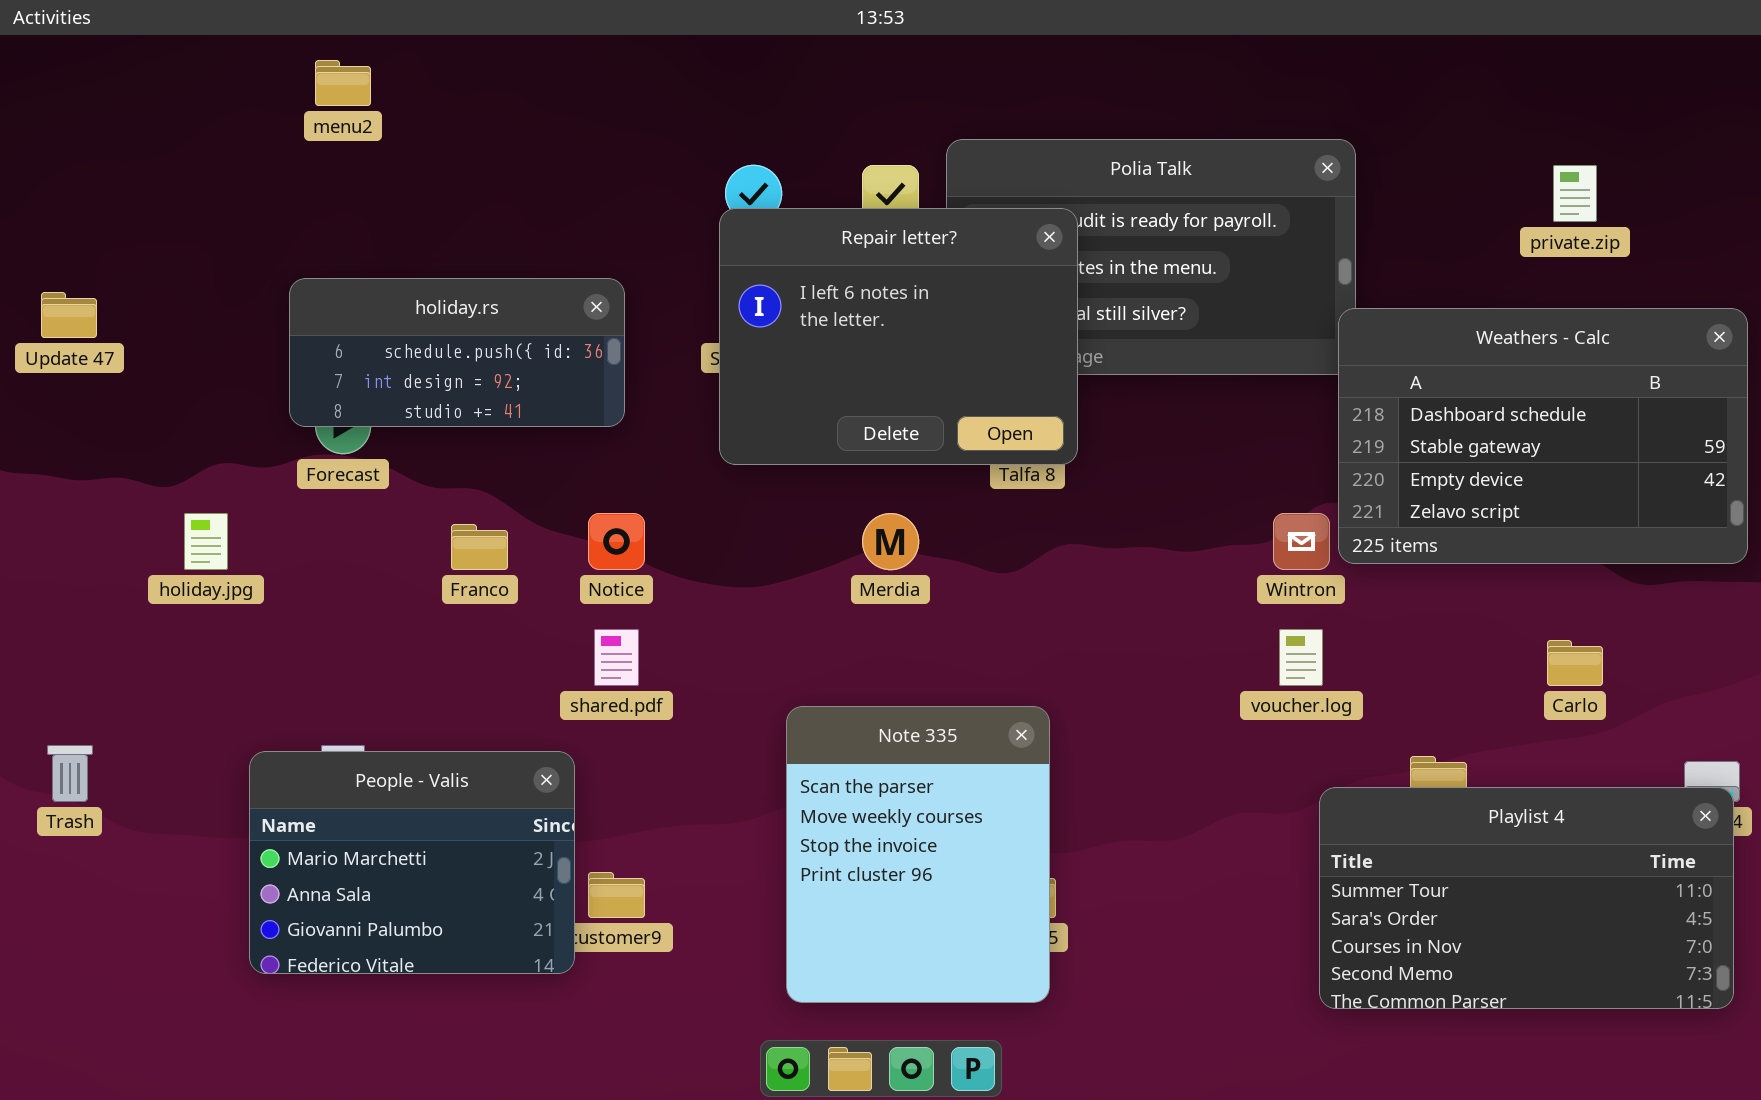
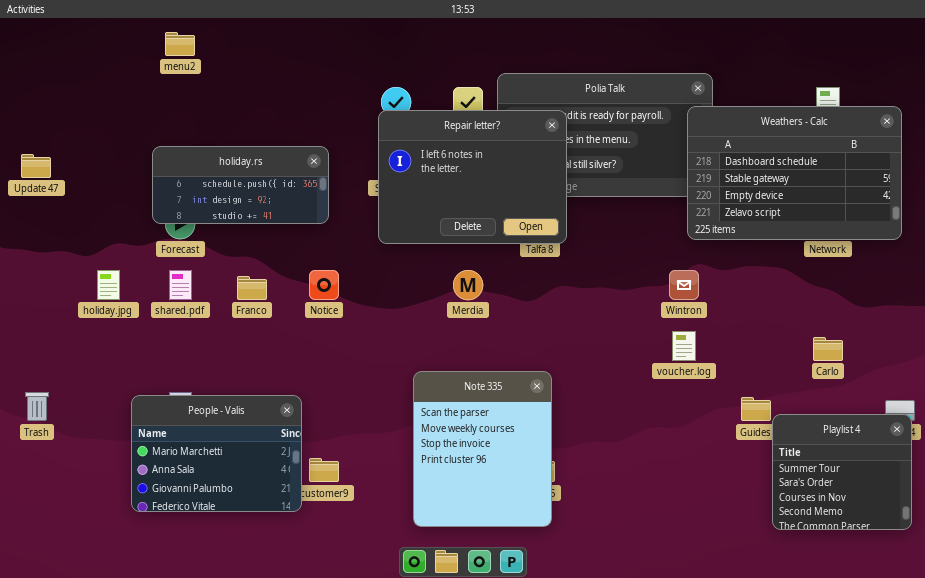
Weathers - Calc: [1338,308,1748,564] -> [687,106,902,240], moved
shared.pdf: [594,629,639,686] -> [169,270,192,300], moved
Playlist 4: [1319,787,1734,1009] -> [772,414,912,530], resized

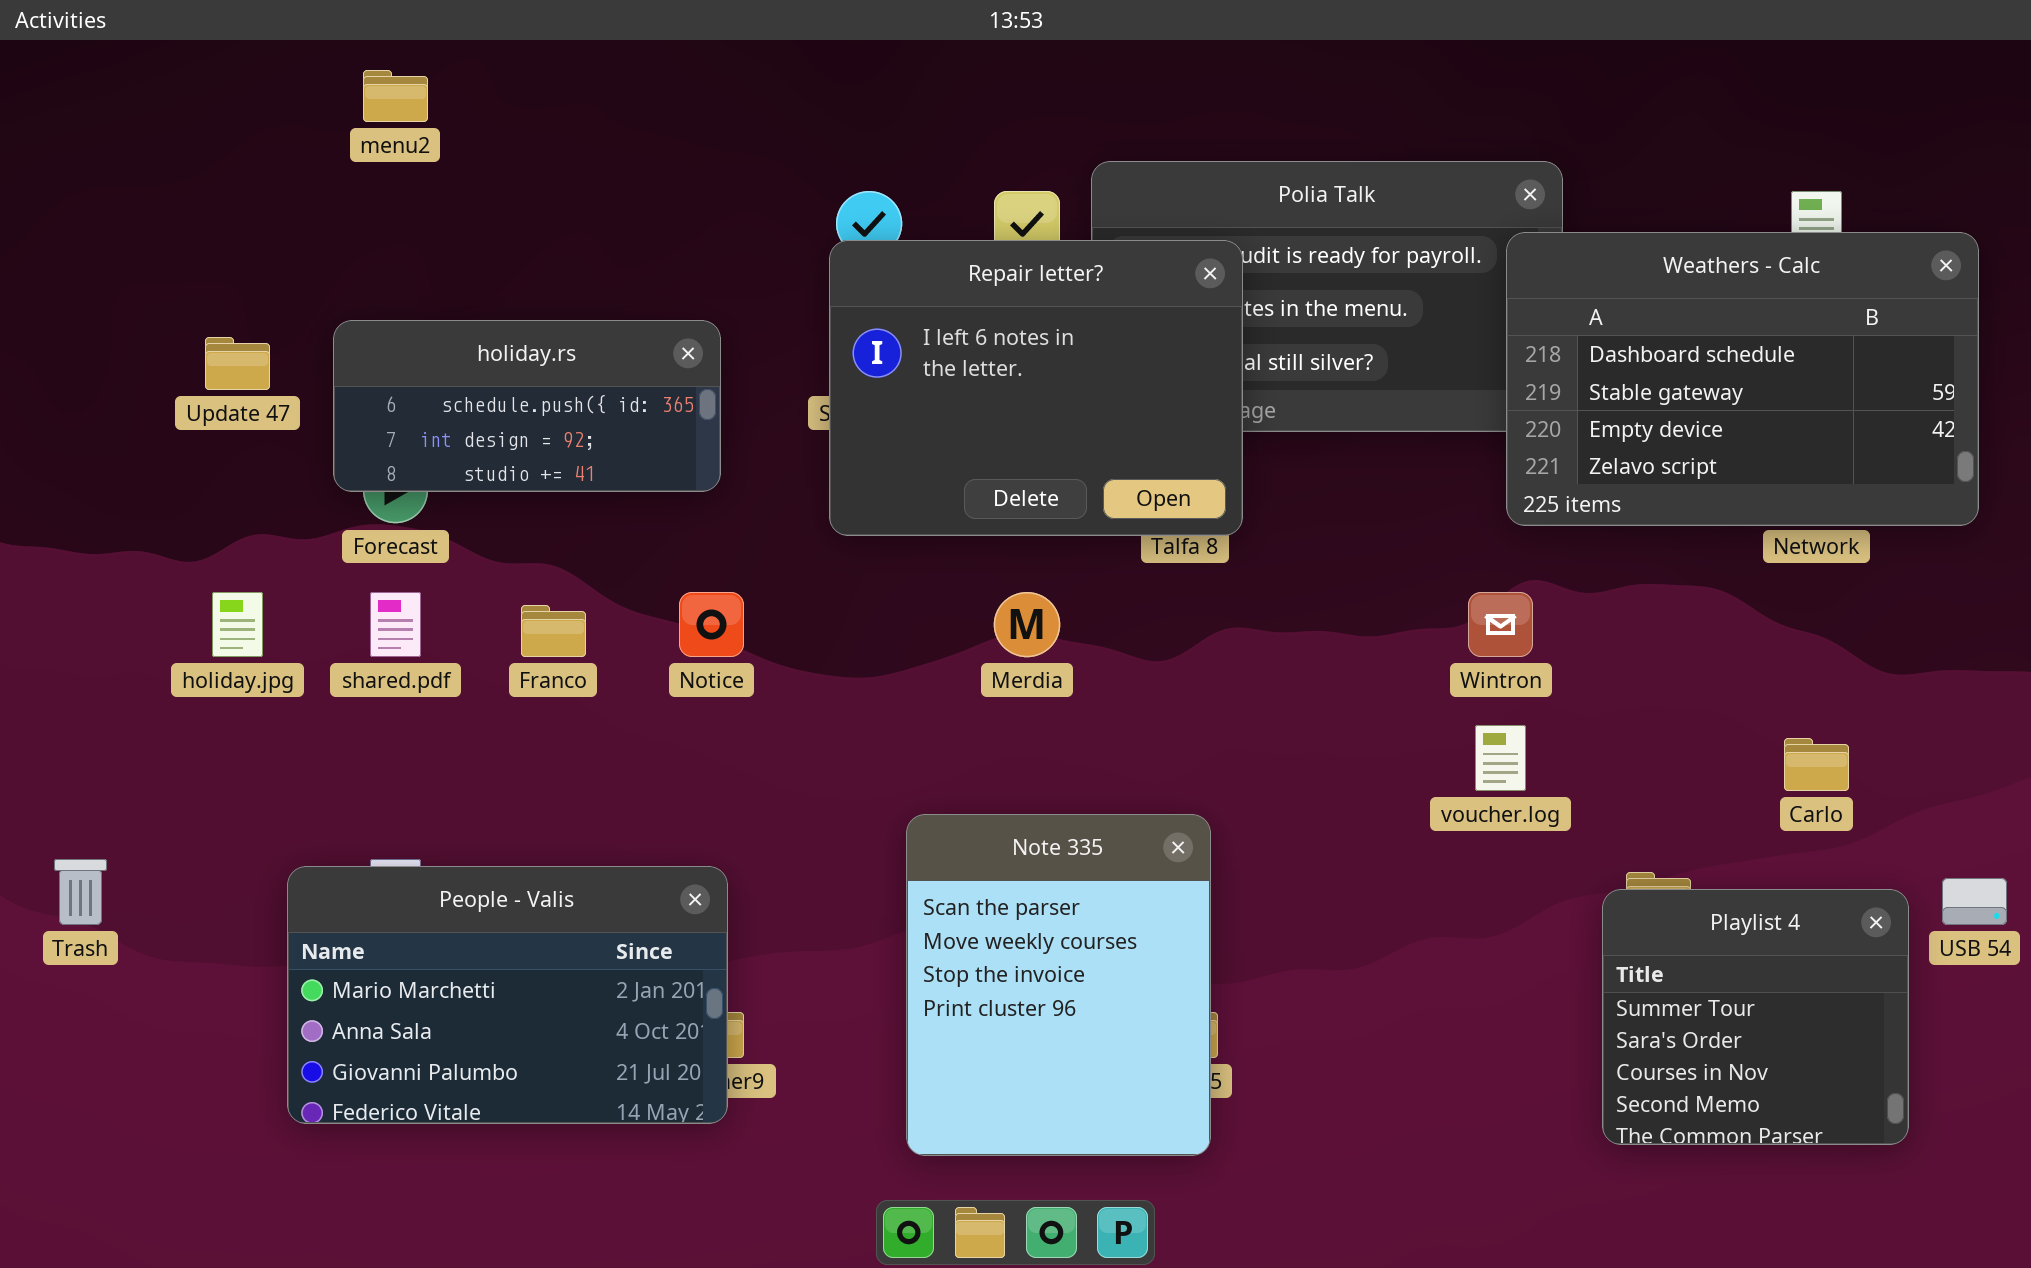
Update 47: [21,154,51,178] -> [205,337,270,390], moved
People - Valis: [131,395,302,512] -> [287,866,728,1124], resized
Playlist 4: [772,414,912,530] -> [1602,889,1909,1145], moved

